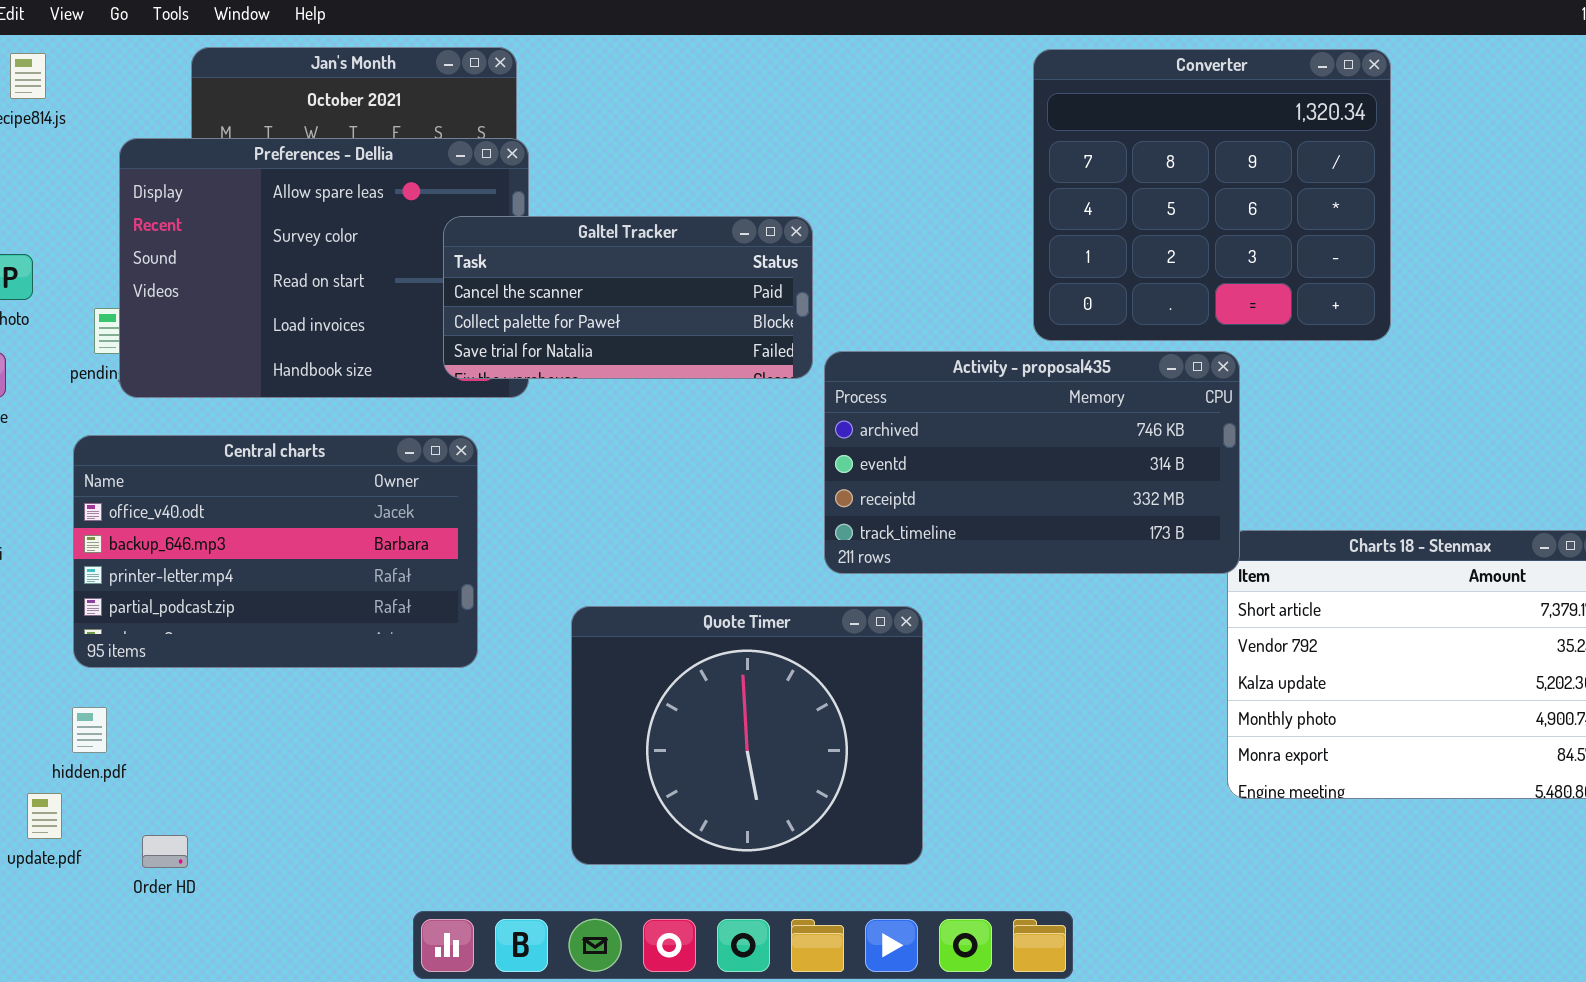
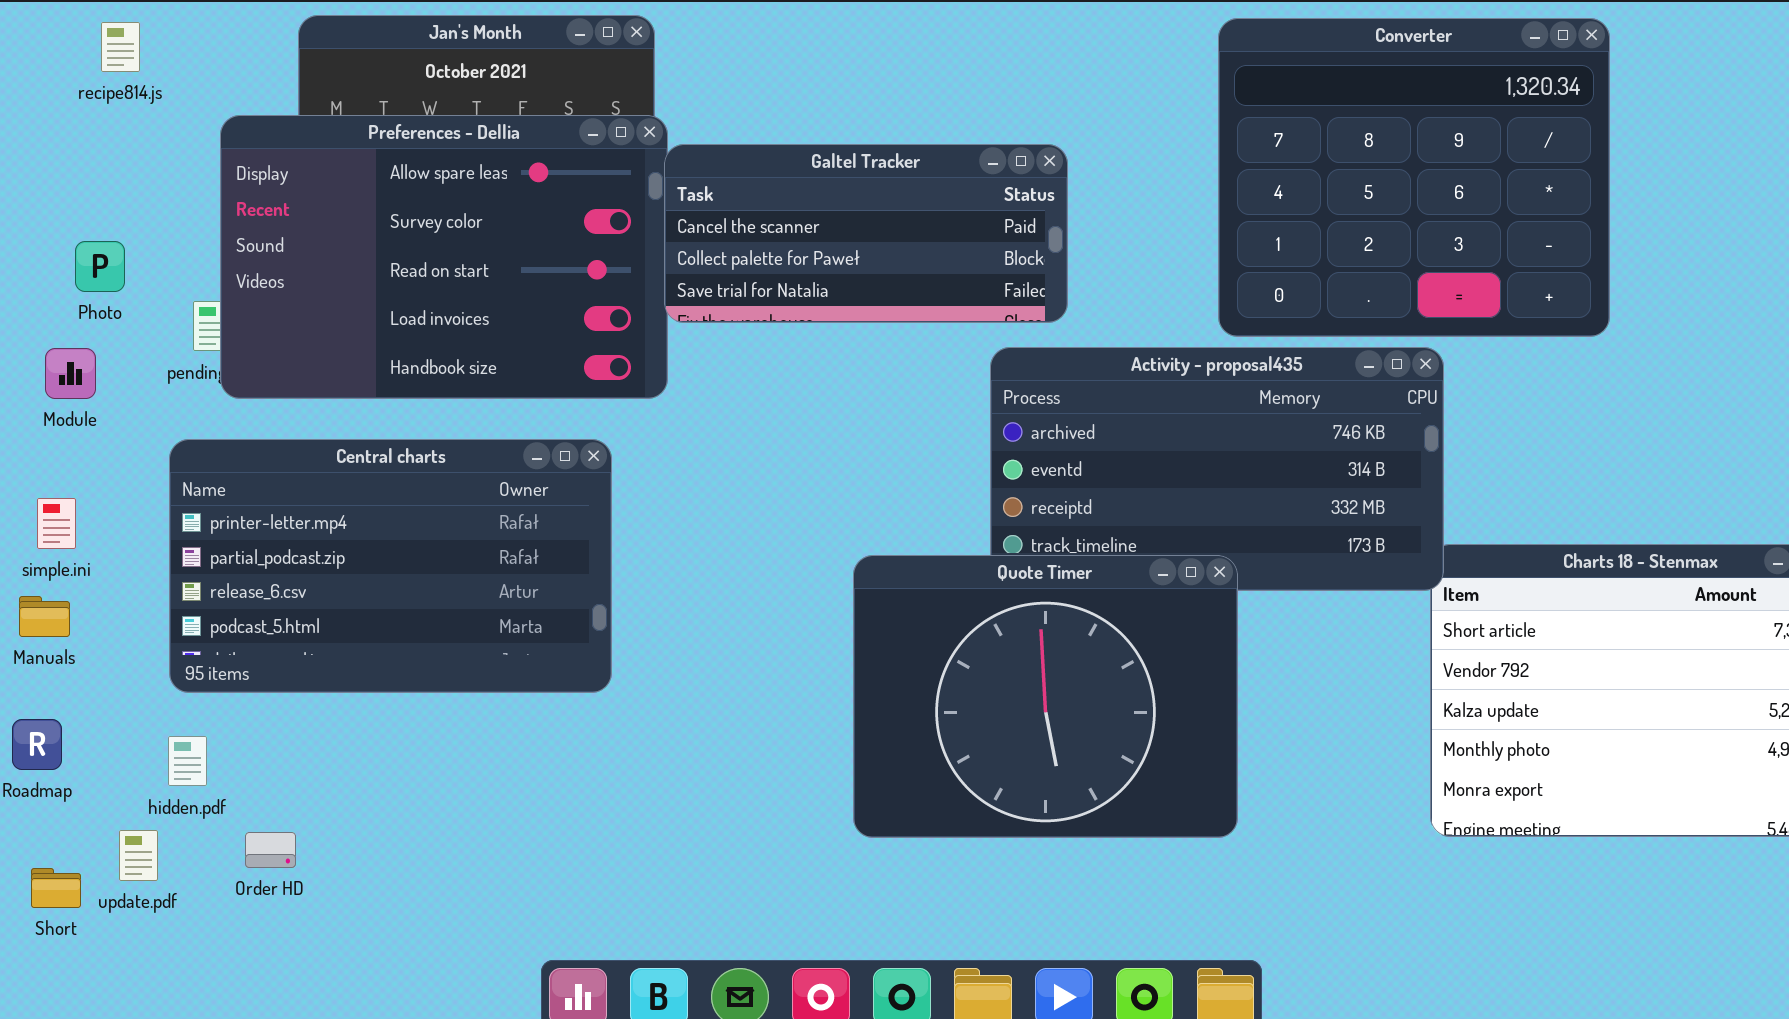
Galtel Tracker: [443,216,813,379] -> [664,144,1068,323], moved
Central charts: [73,435,478,668] -> [169,439,612,693], scrolled down 2 rows
Quote Timer: [571,606,923,865] -> [853,555,1238,838], moved
Order HD: [142,835,188,868] -> [245,832,296,868], moved

